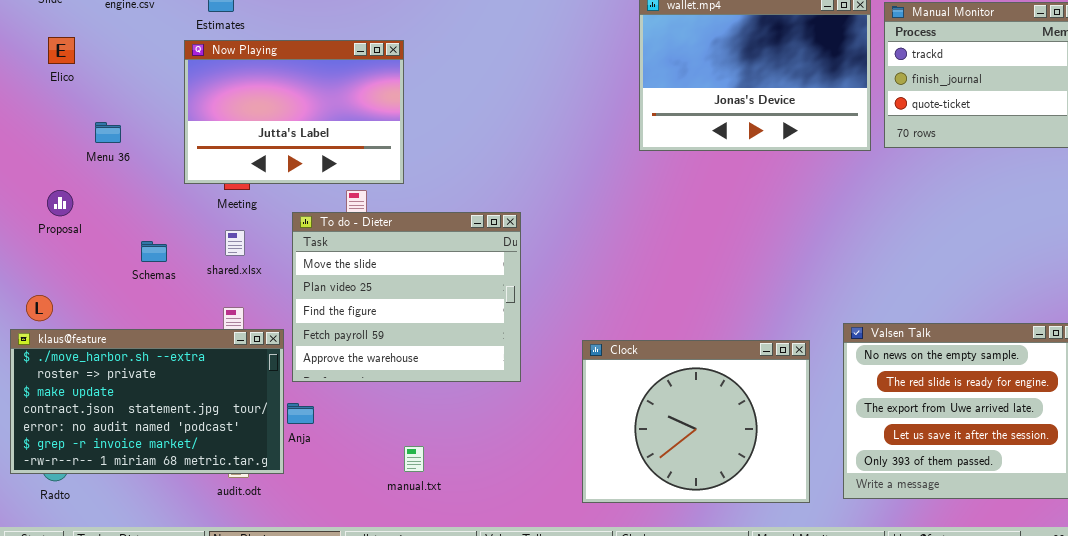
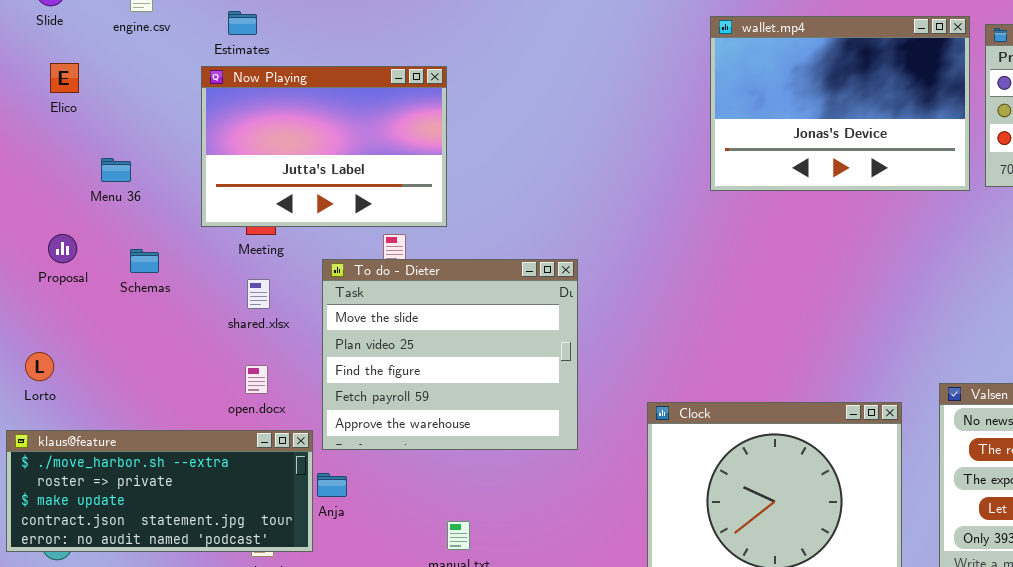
Schemas: [141,241,167,262] -> [130,249,159,273], moved
klaus@feature: [10,329,284,474] -> [6,430,313,552], resized

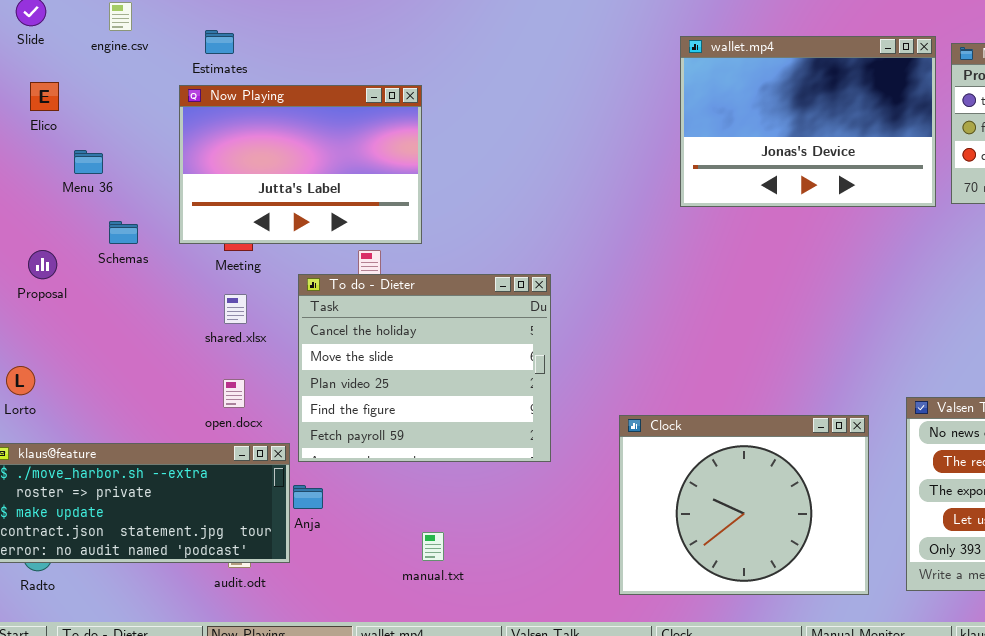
Menu 36: [101,158,131,182] -> [74,150,103,174], moved
Schemas: [130,249,159,273] -> [109,221,138,244], moved
To do - Dieter: [322,259,578,450] -> [298,274,551,462], scrolled up 1 row

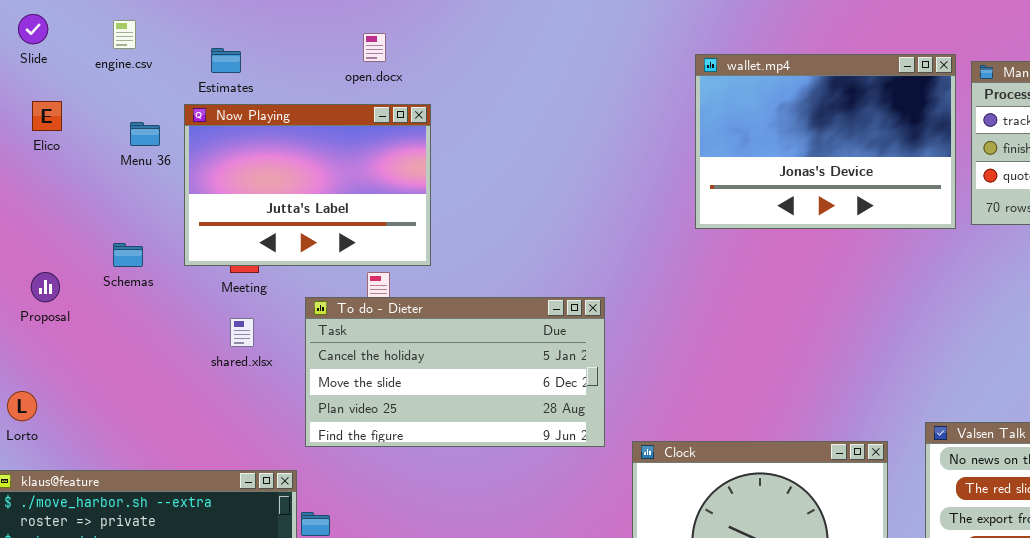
Menu 36: [74,150,103,174] -> [130,122,160,146], moved
To do - Dieter: [298,274,551,462] -> [305,297,605,447], resized
open.docx: [223,379,245,408] -> [363,33,386,62], moved

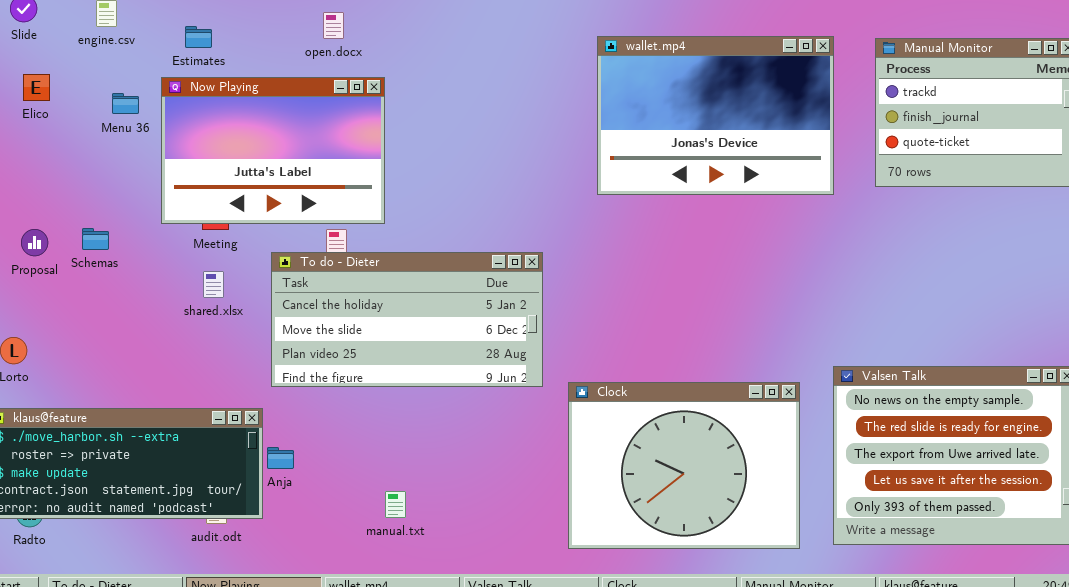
wallet.mp4: [695,54,956,229] -> [597,36,834,195], moved
Schemas: [113,243,143,267] -> [82,228,109,250], moved

